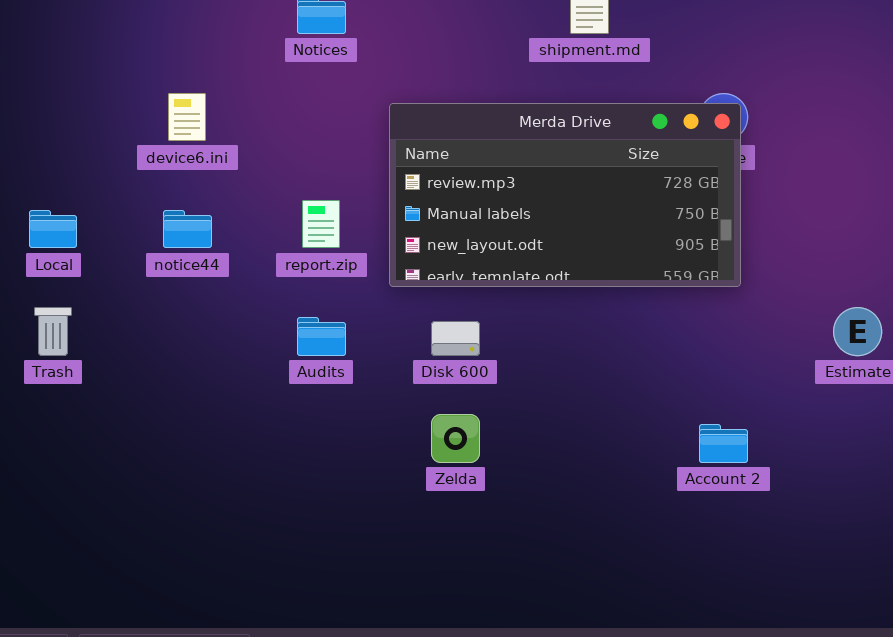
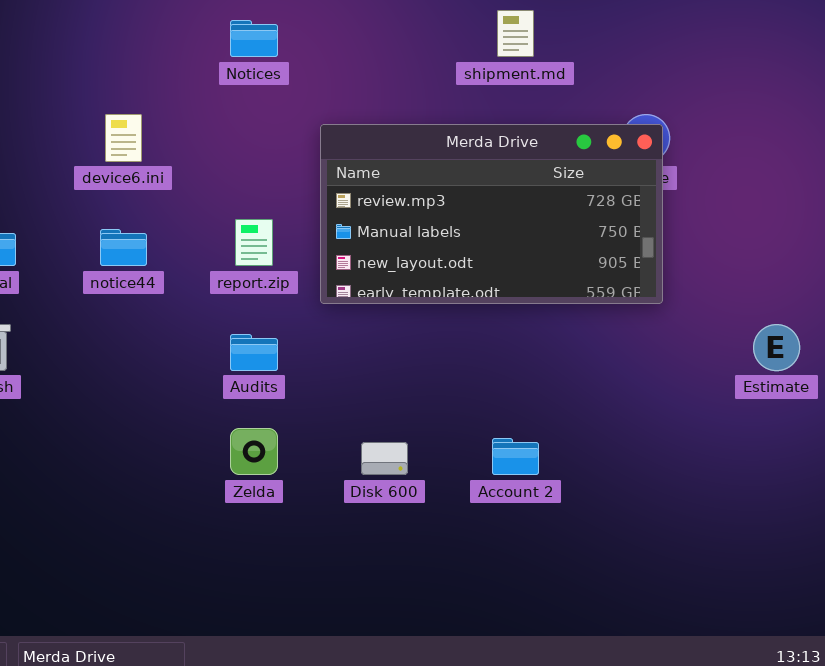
Disk 600: [431,321,480,356] -> [361,442,408,475], moved
Zelda: [431,414,480,463] -> [230,428,278,475], moved
Account 2: [699,424,748,463] -> [492,438,539,475], moved

